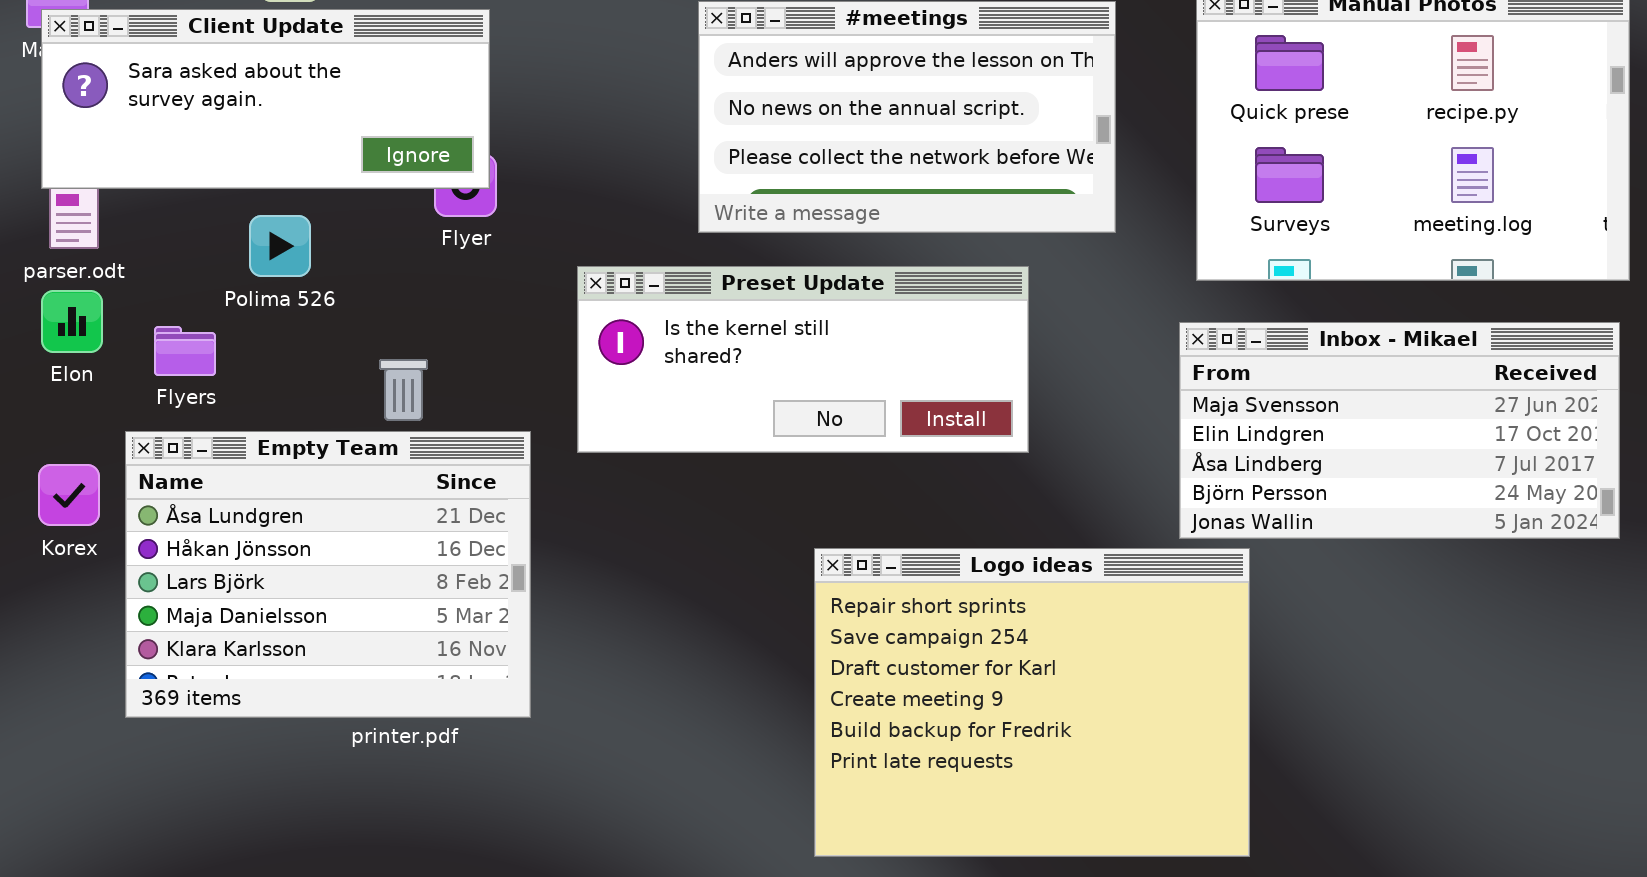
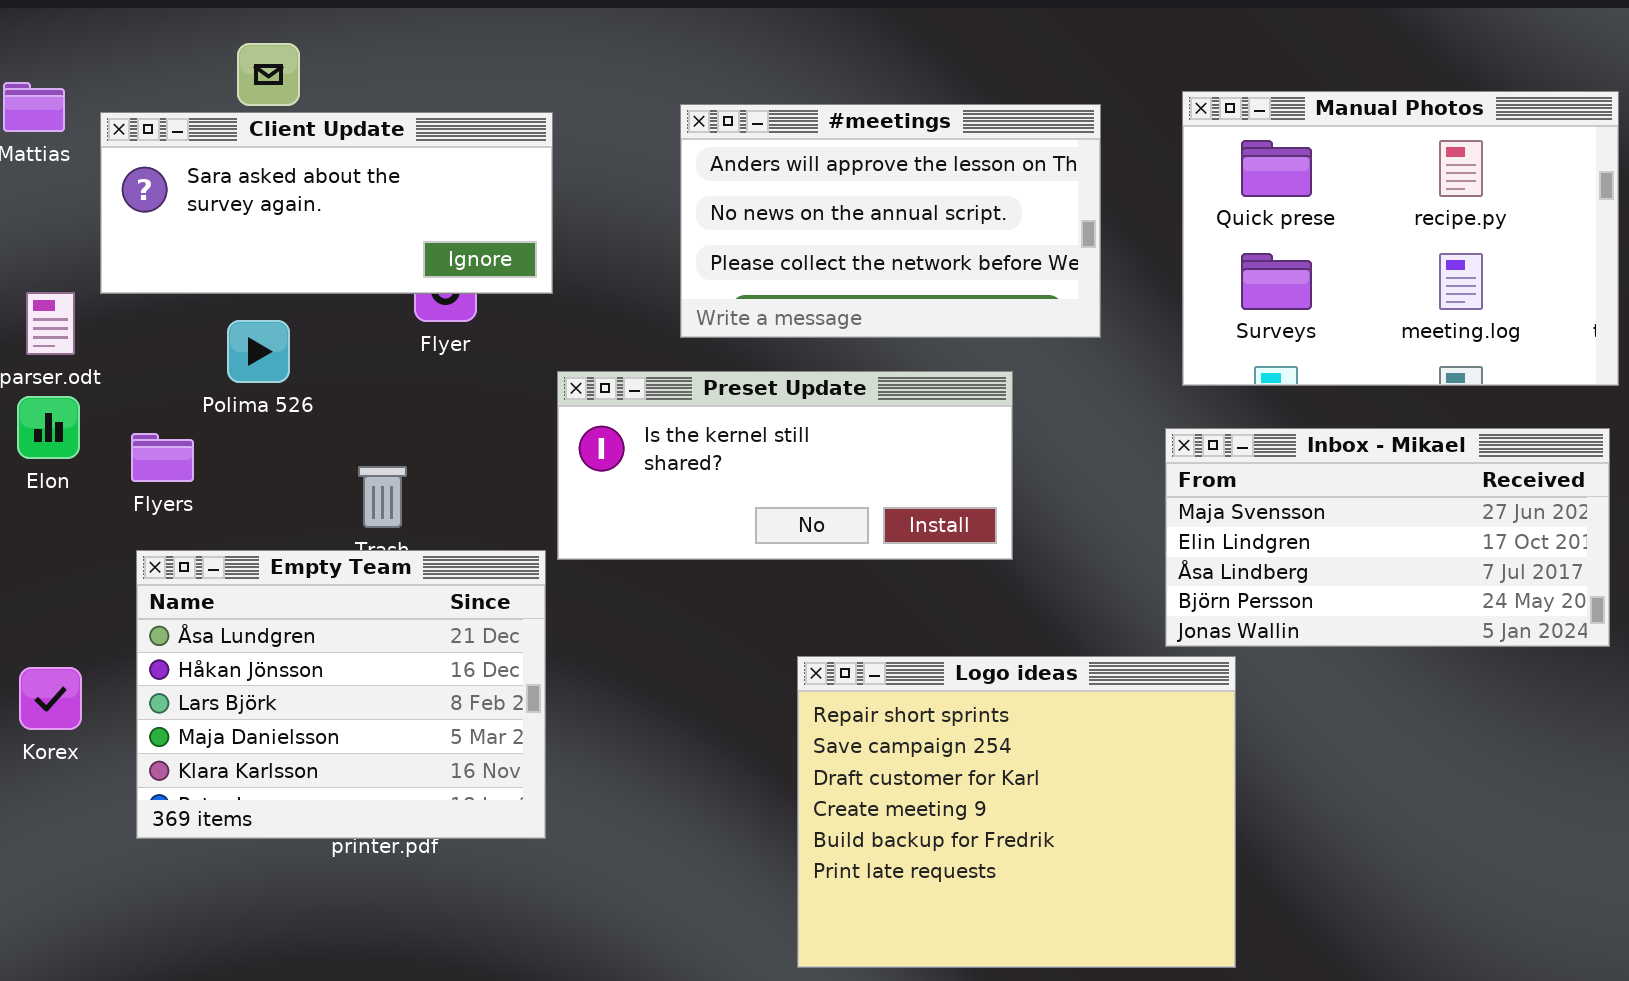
Client Update: [41,9,490,189] -> [100,112,553,294], moved
Empty Team: [125,431,531,718] -> [136,550,546,839], moved
Korex: [38,464,100,526] -> [19,667,82,730], moved

